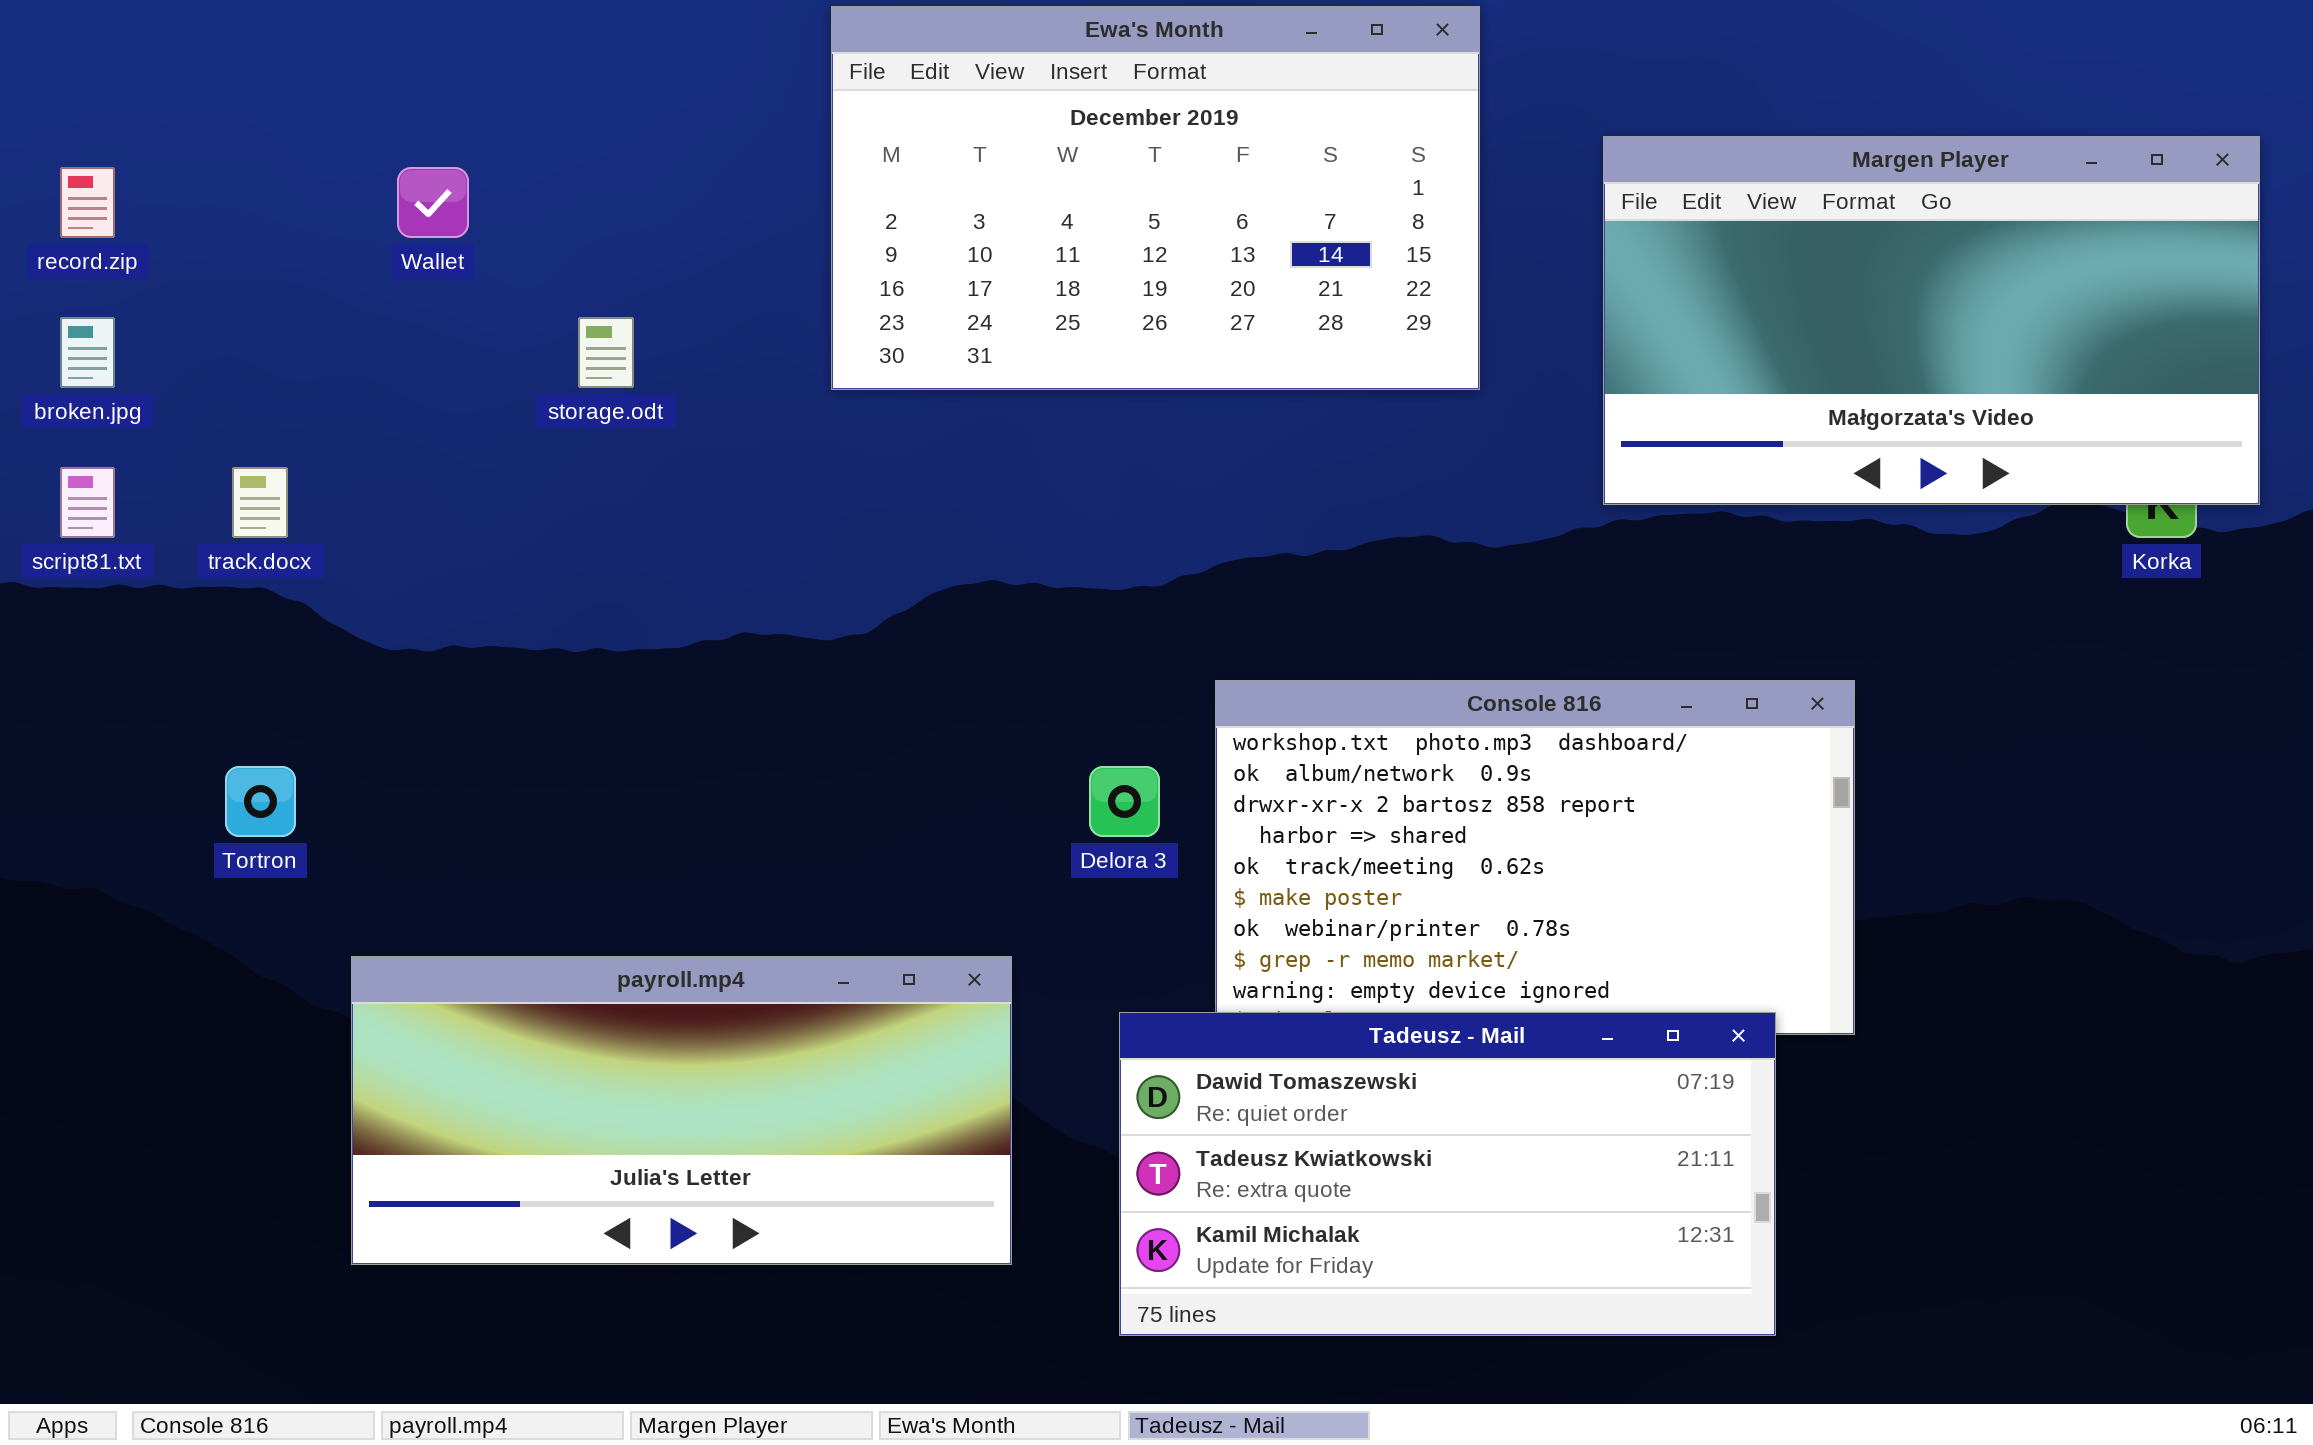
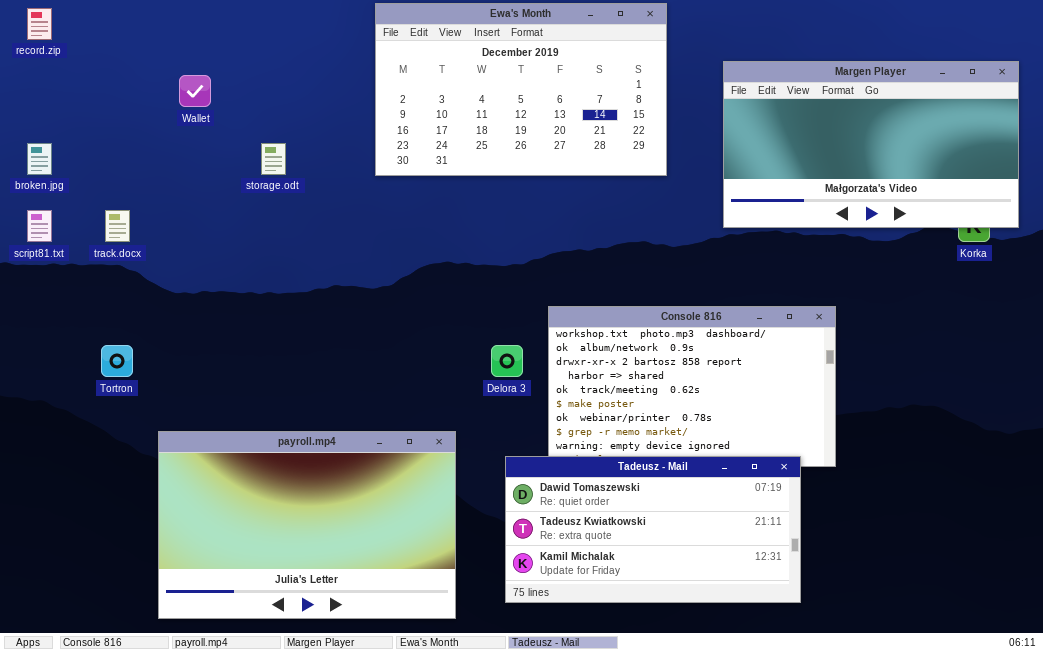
record.zip: [60,167,115,238] -> [27,8,52,40], moved
payroll.mp4: [351,956,1012,1265] -> [158,431,456,619], resized

